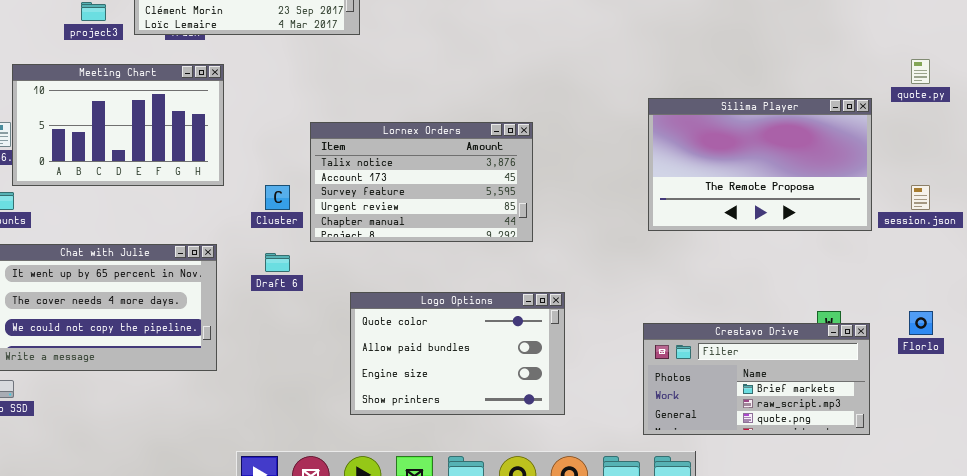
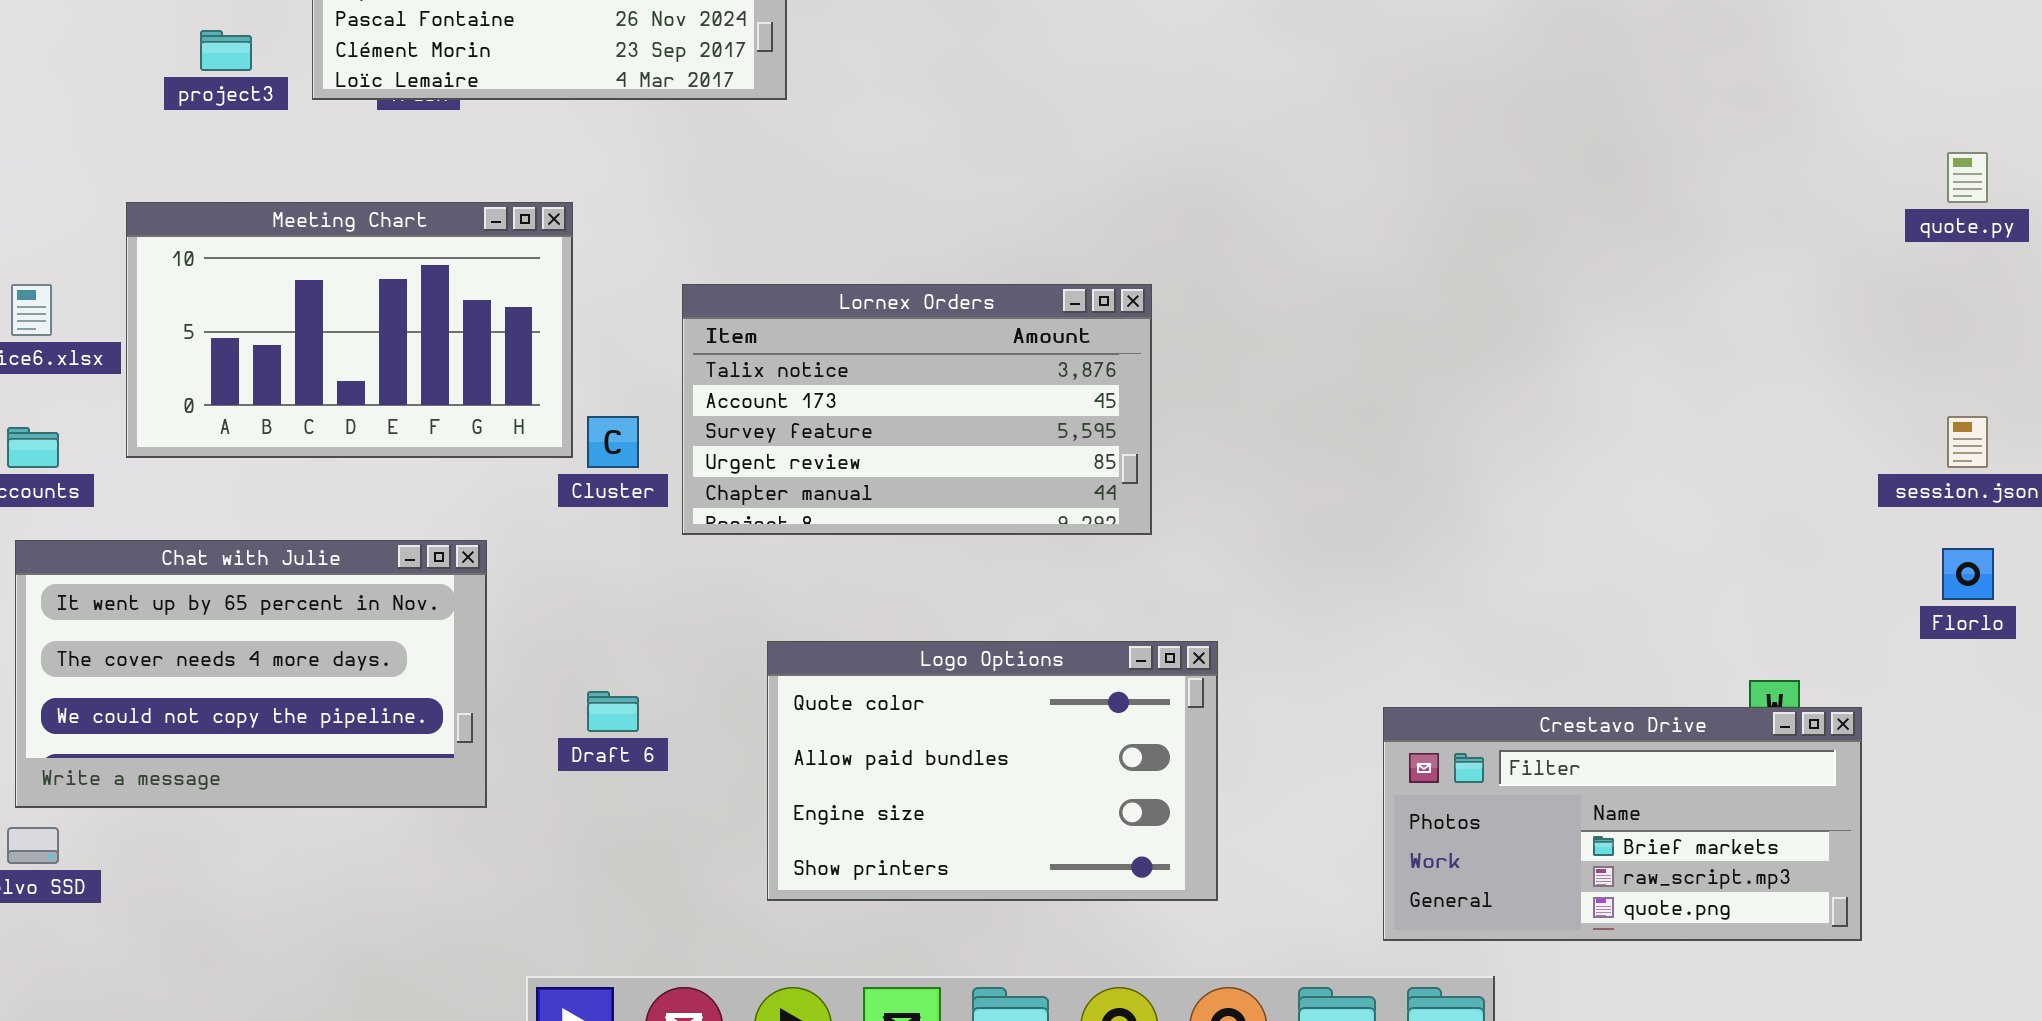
Meeting Chart: [12,64,224,186] -> [126,202,573,458], moved
Silima Player: [648,98,872,231] -> none, closed
Draft 6: [265,253,290,272] -> [587,691,639,732], moved
Florlo: [909,311,933,335] -> [1942,548,1994,600], moved

